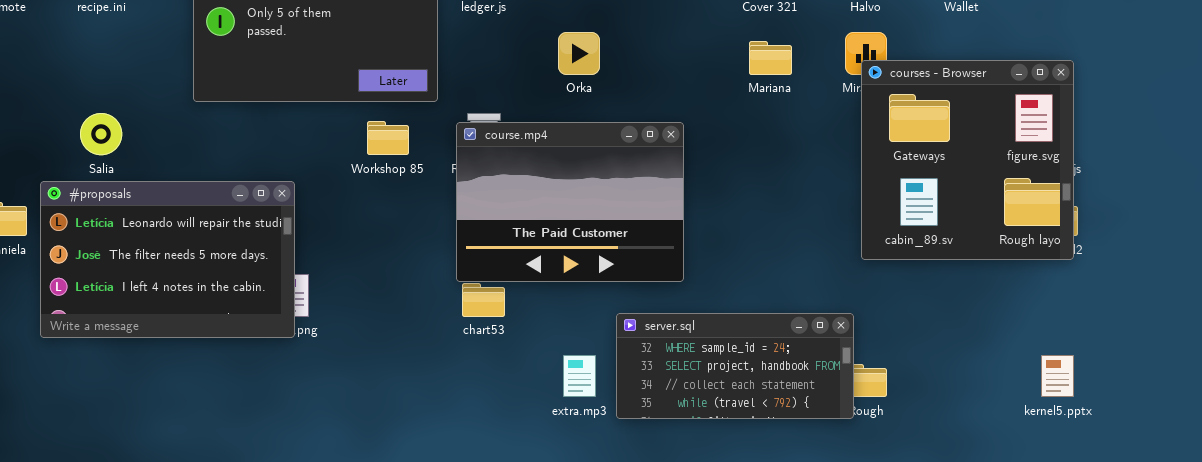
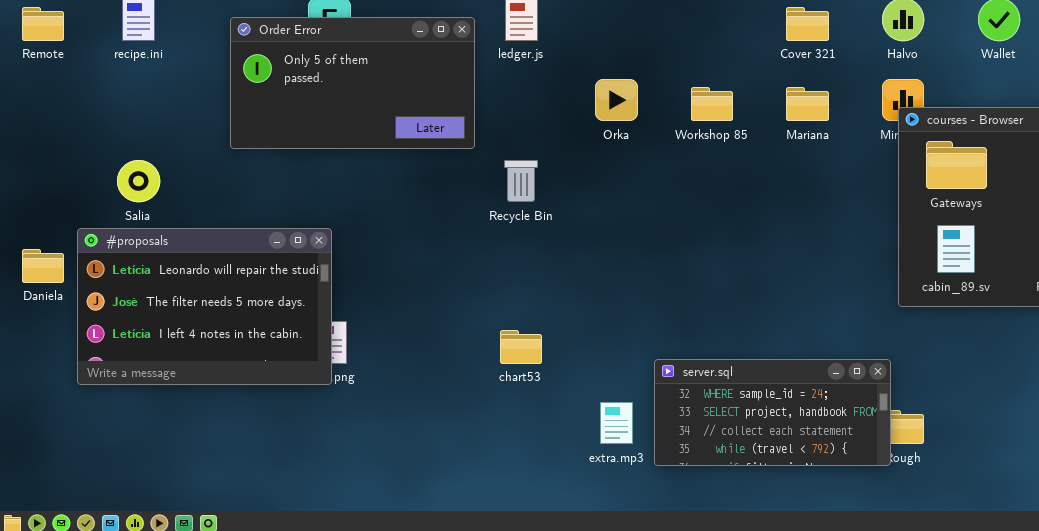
Workshop 85: [367,121,409,155] -> [691,87,733,121], moved
course.mp4: [456,122,684,282] -> none, closed

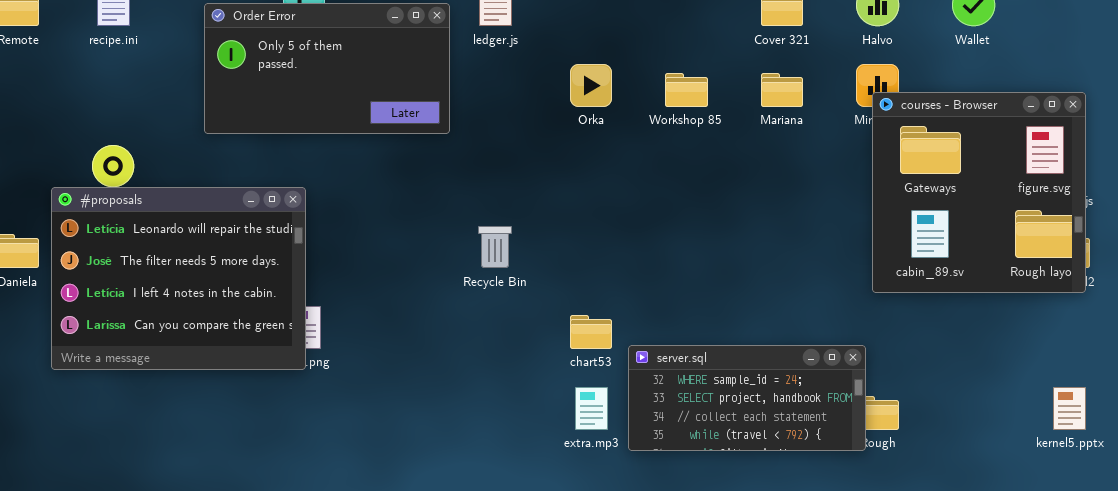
Recycle Bin: [504,160,538,202] -> [478,226,512,268], moved
#proposals: [77,228,332,385] -> [51,187,306,370], resized
chart53: [500,330,542,364] -> [570,315,612,349], moved

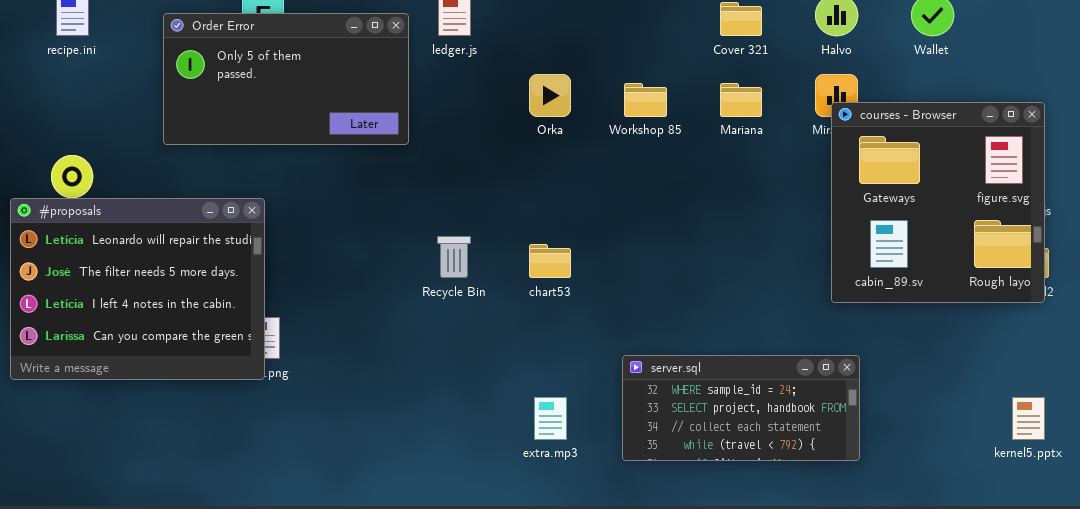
chart53: [570,315,612,349] -> [529,244,571,278], moved
server.sql: [628,345,866,451] -> [622,355,860,461], moved

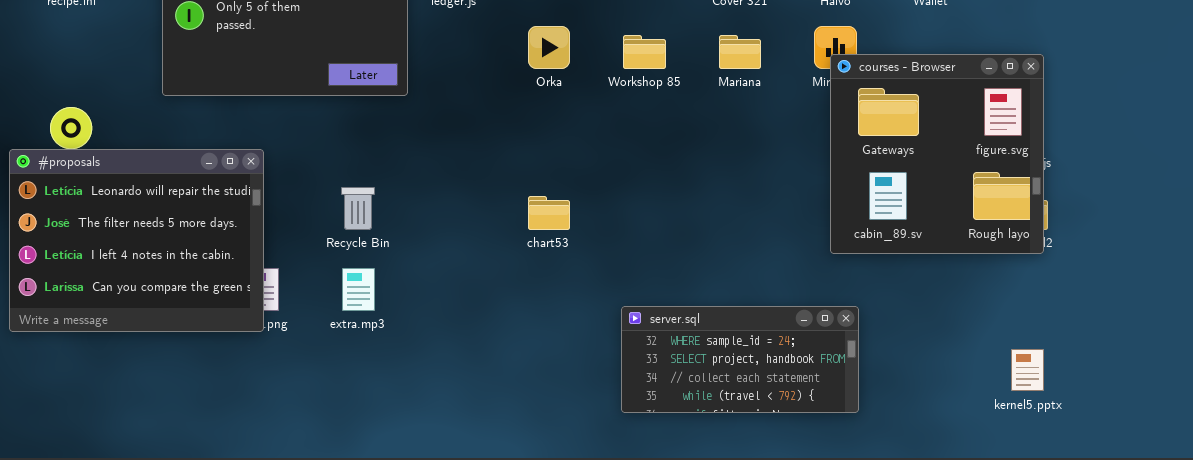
Recycle Bin: [437,236,471,278] -> [341,187,375,230], moved
extra.mp3: [534,397,567,440] -> [342,268,375,311], moved

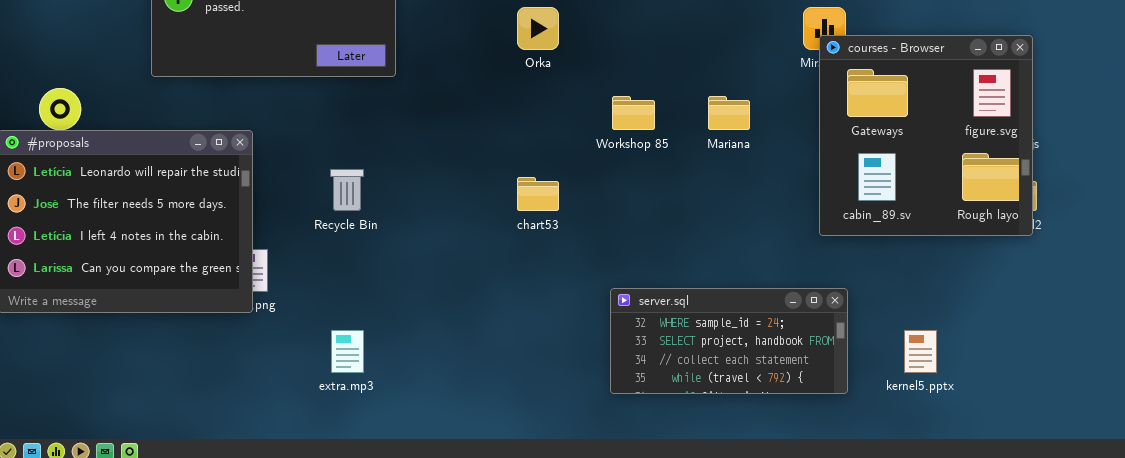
Workshop 85: [623,35,666,69] -> [612,96,655,130], moved
Mariana: [719,35,761,69] -> [708,96,750,130], moved
extra.mp3: [342,268,375,311] -> [331,330,364,373], moved
kernel5.pptx: [1011,349,1044,391] -> [904,330,937,373], moved

